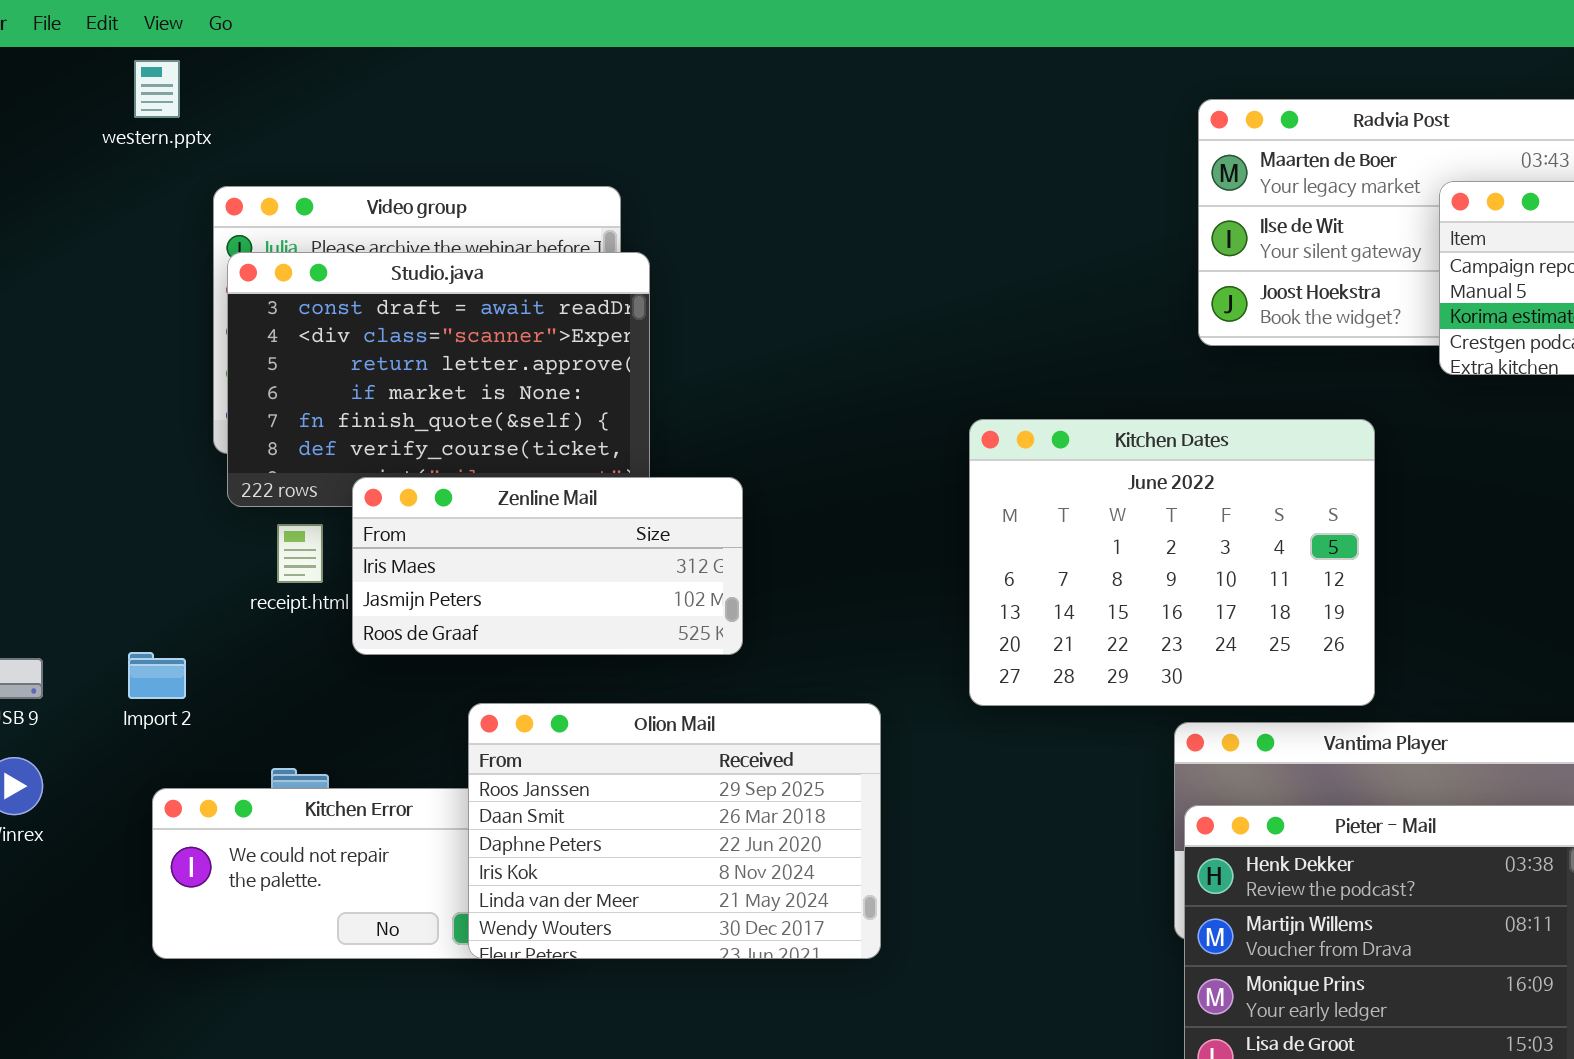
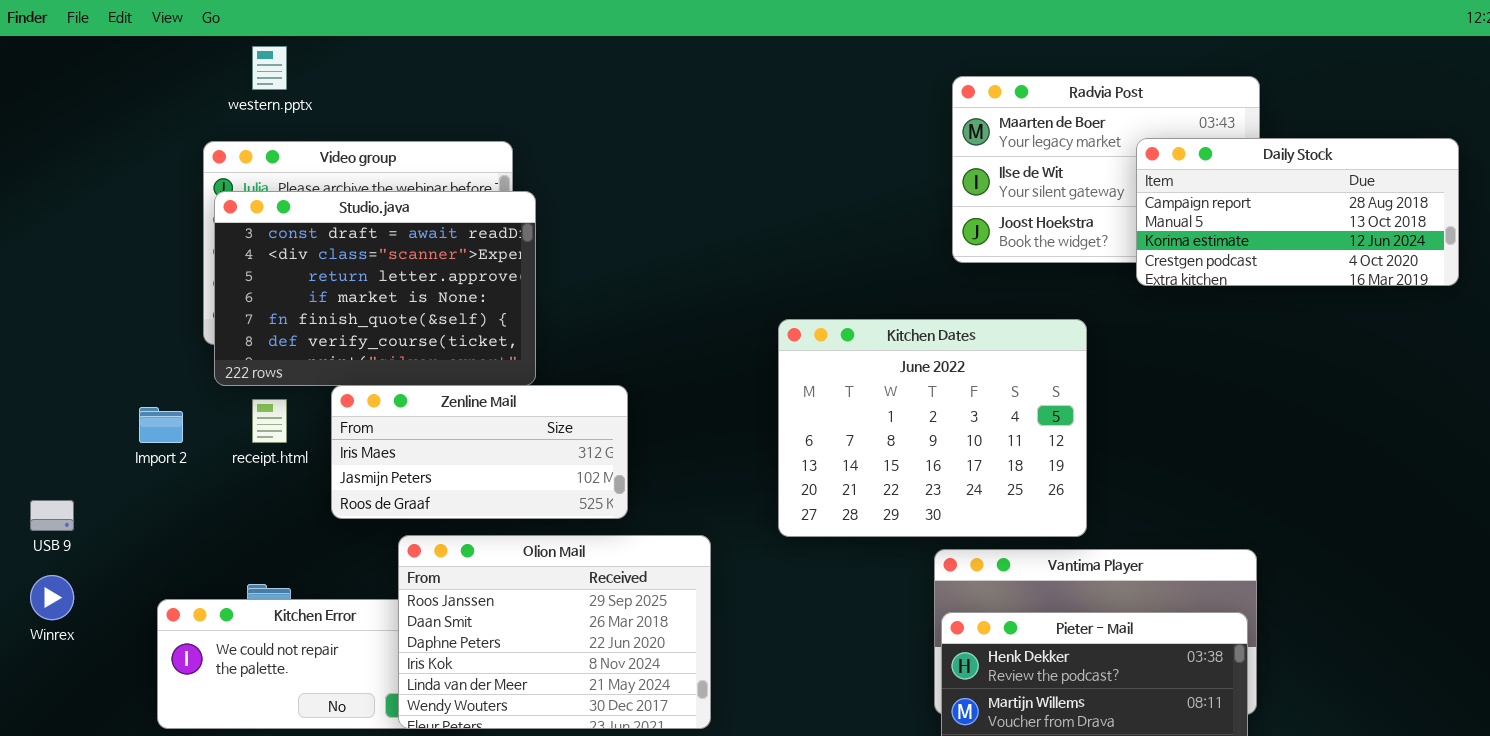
western.pptx: [134,60,180,118] -> [252,46,287,90], moved
Zenline Mail: [352,477,743,655] -> [331,385,628,519], moved
Import 2: [128,652,186,699] -> [139,407,183,443], moved

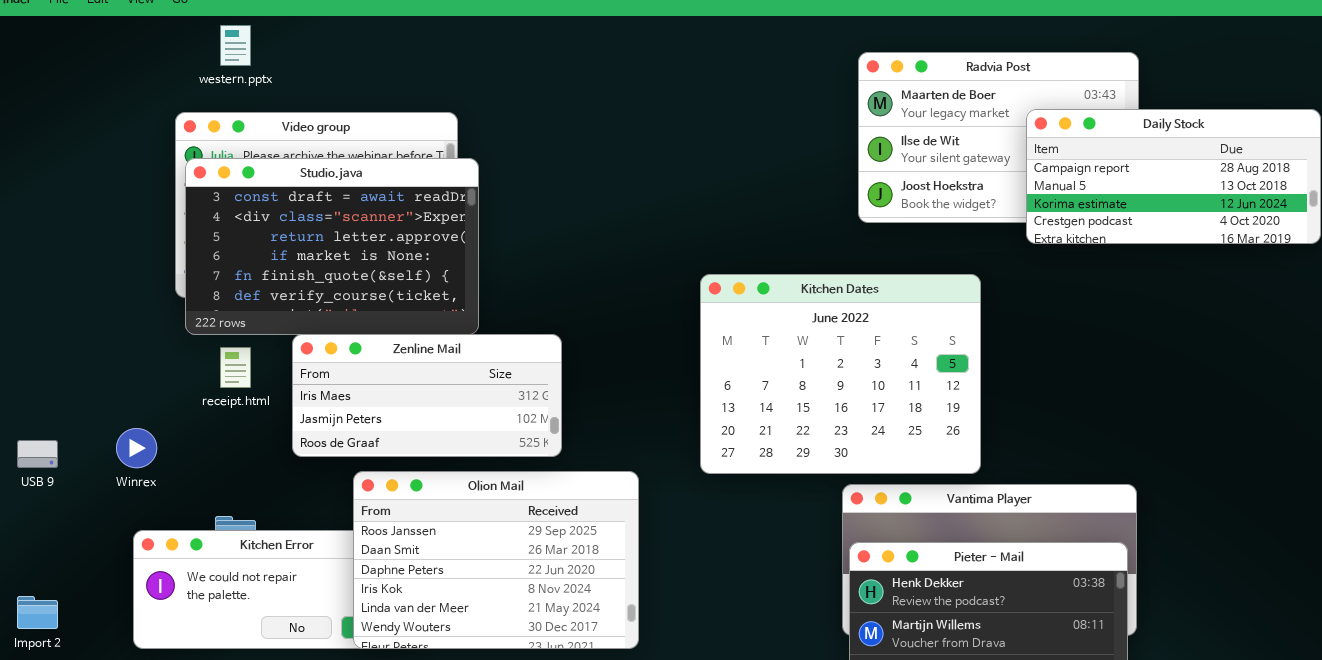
Import 2: [139,407,183,443] -> [17,596,58,629], moved
Winrex: [30,575,74,620] -> [116,428,157,468], moved

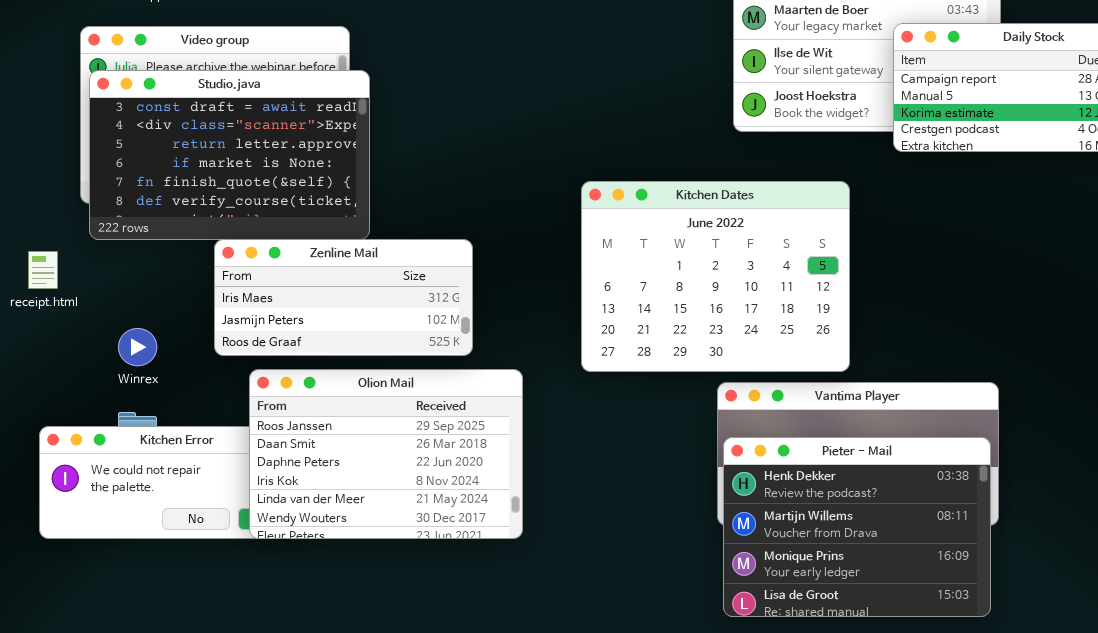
Zenline Mail: [292,334,562,457] -> [214,239,473,356], moved
receipt.html: [220,347,251,388] -> [28,251,58,289], moved
Winrex: [116,428,157,468] -> [118,328,157,366], moved

